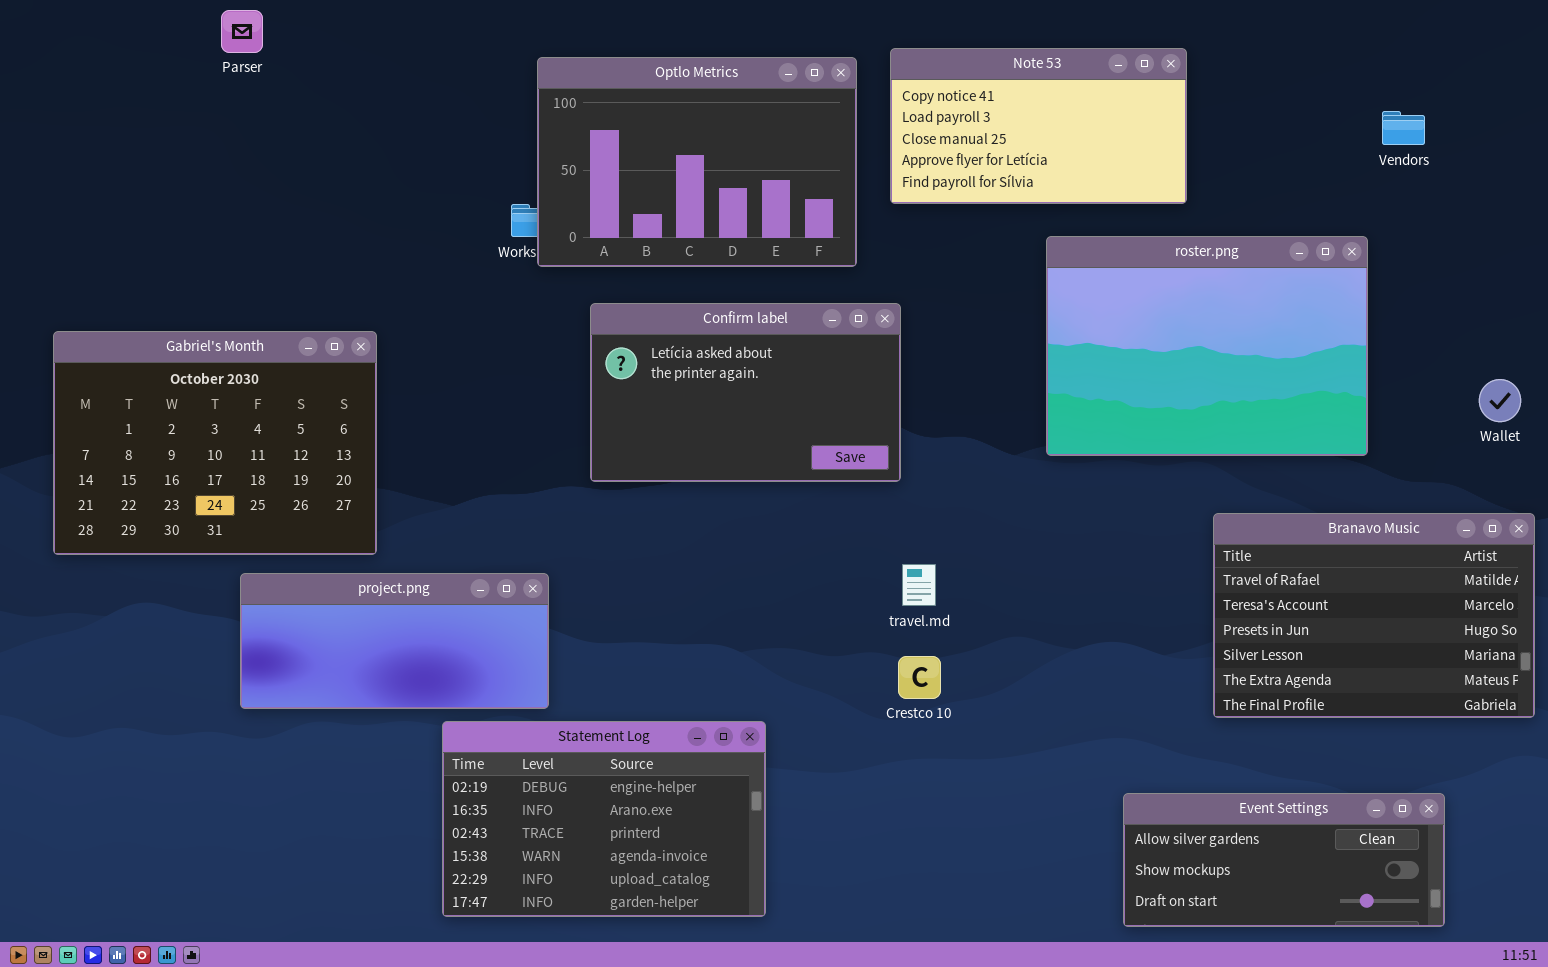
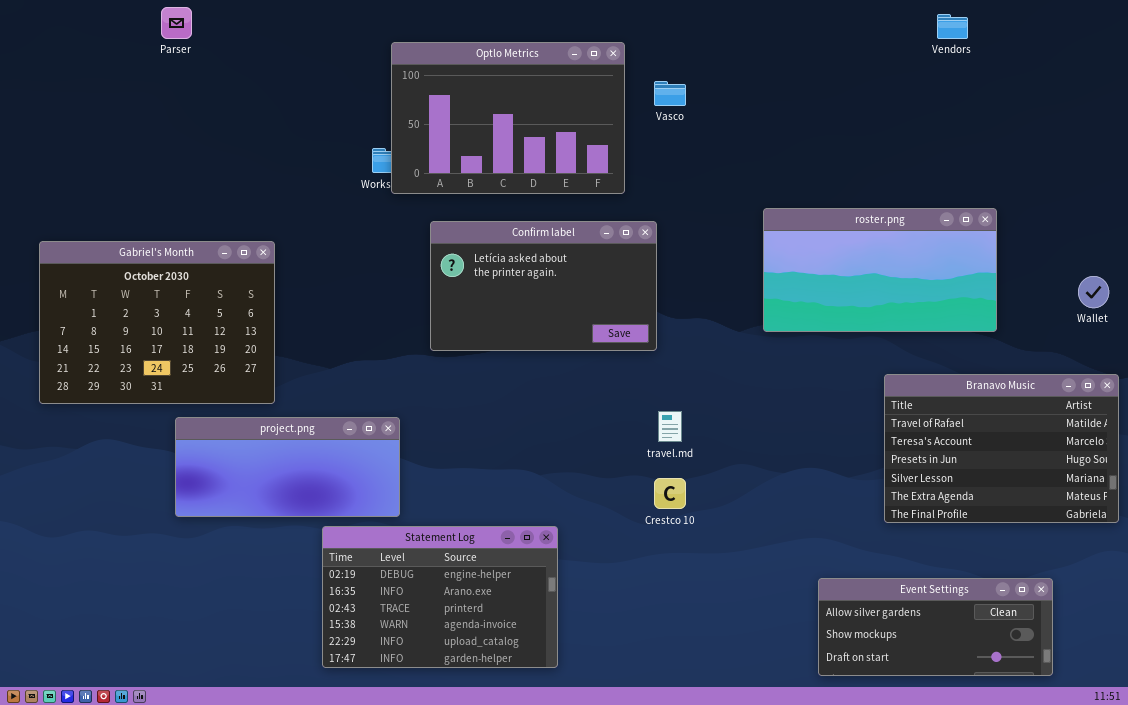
Note 53: [890,48,1187,204] -> none, closed
Vendors: [1382,111,1425,145] -> [937,14,968,39], moved
roster.png: [1046,236,1368,456] -> [763,208,997,332], resized

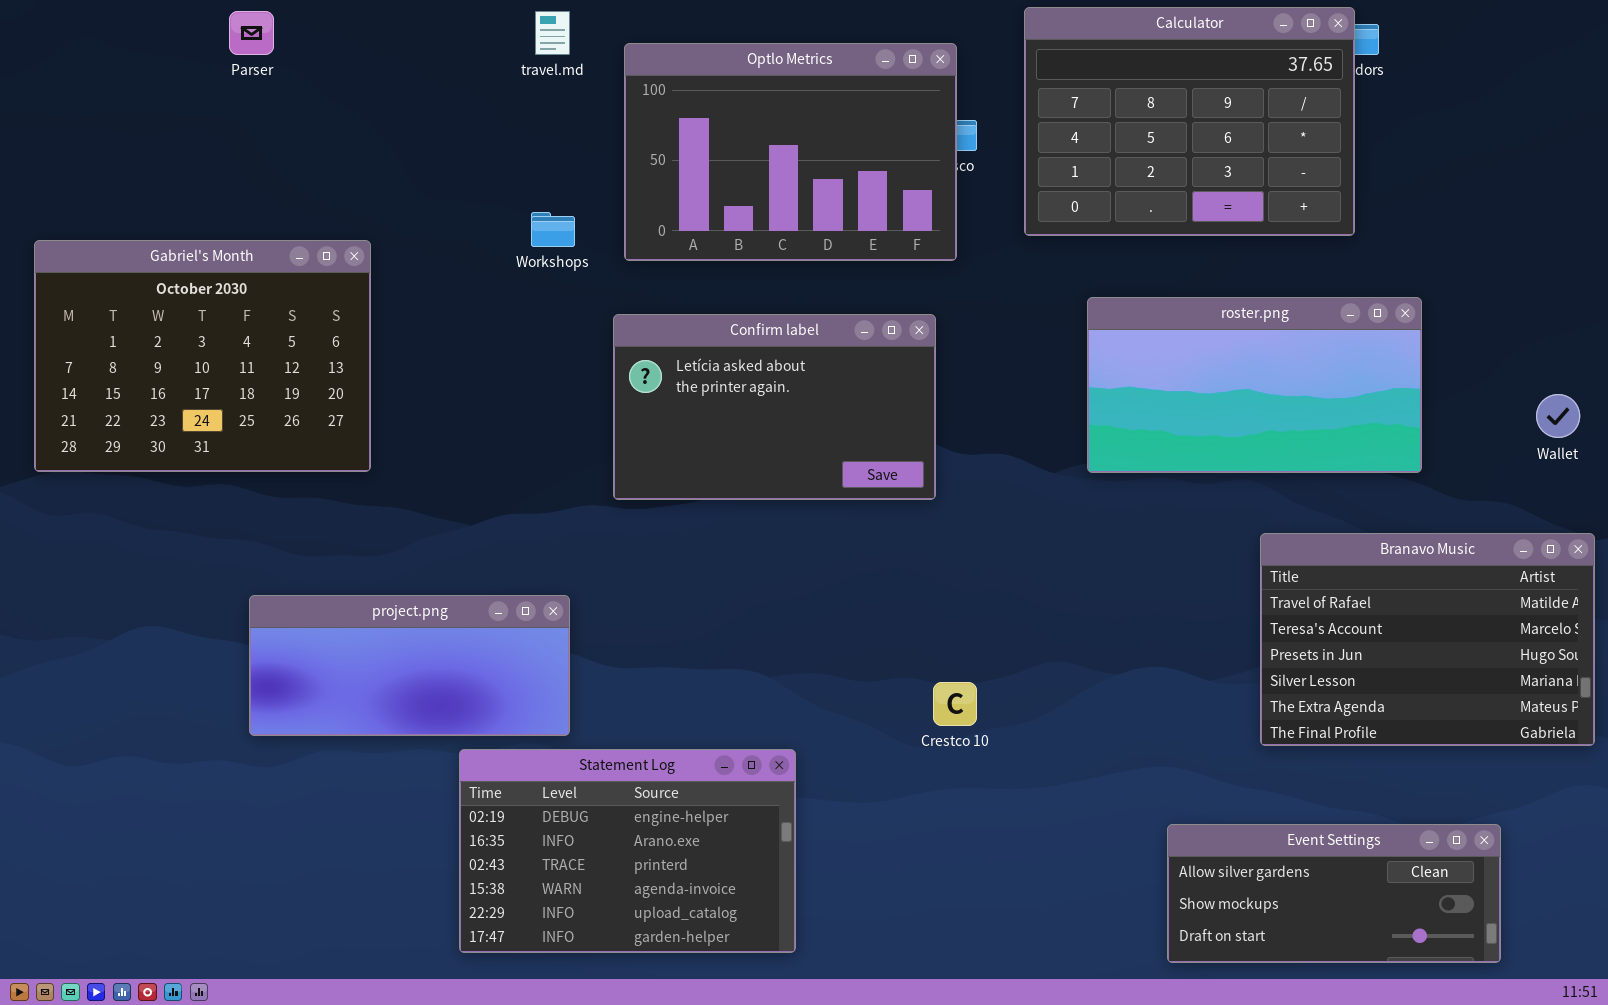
Calculator: none -> [1024,7,1355,236], opened
Optlo Metrics: [391,42,625,194] -> [624,43,957,261], moved
Gabriel's Month: [39,241,275,404] -> [34,240,371,472], moved
travel.md: [658,411,682,442] -> [535,11,570,55], moved

